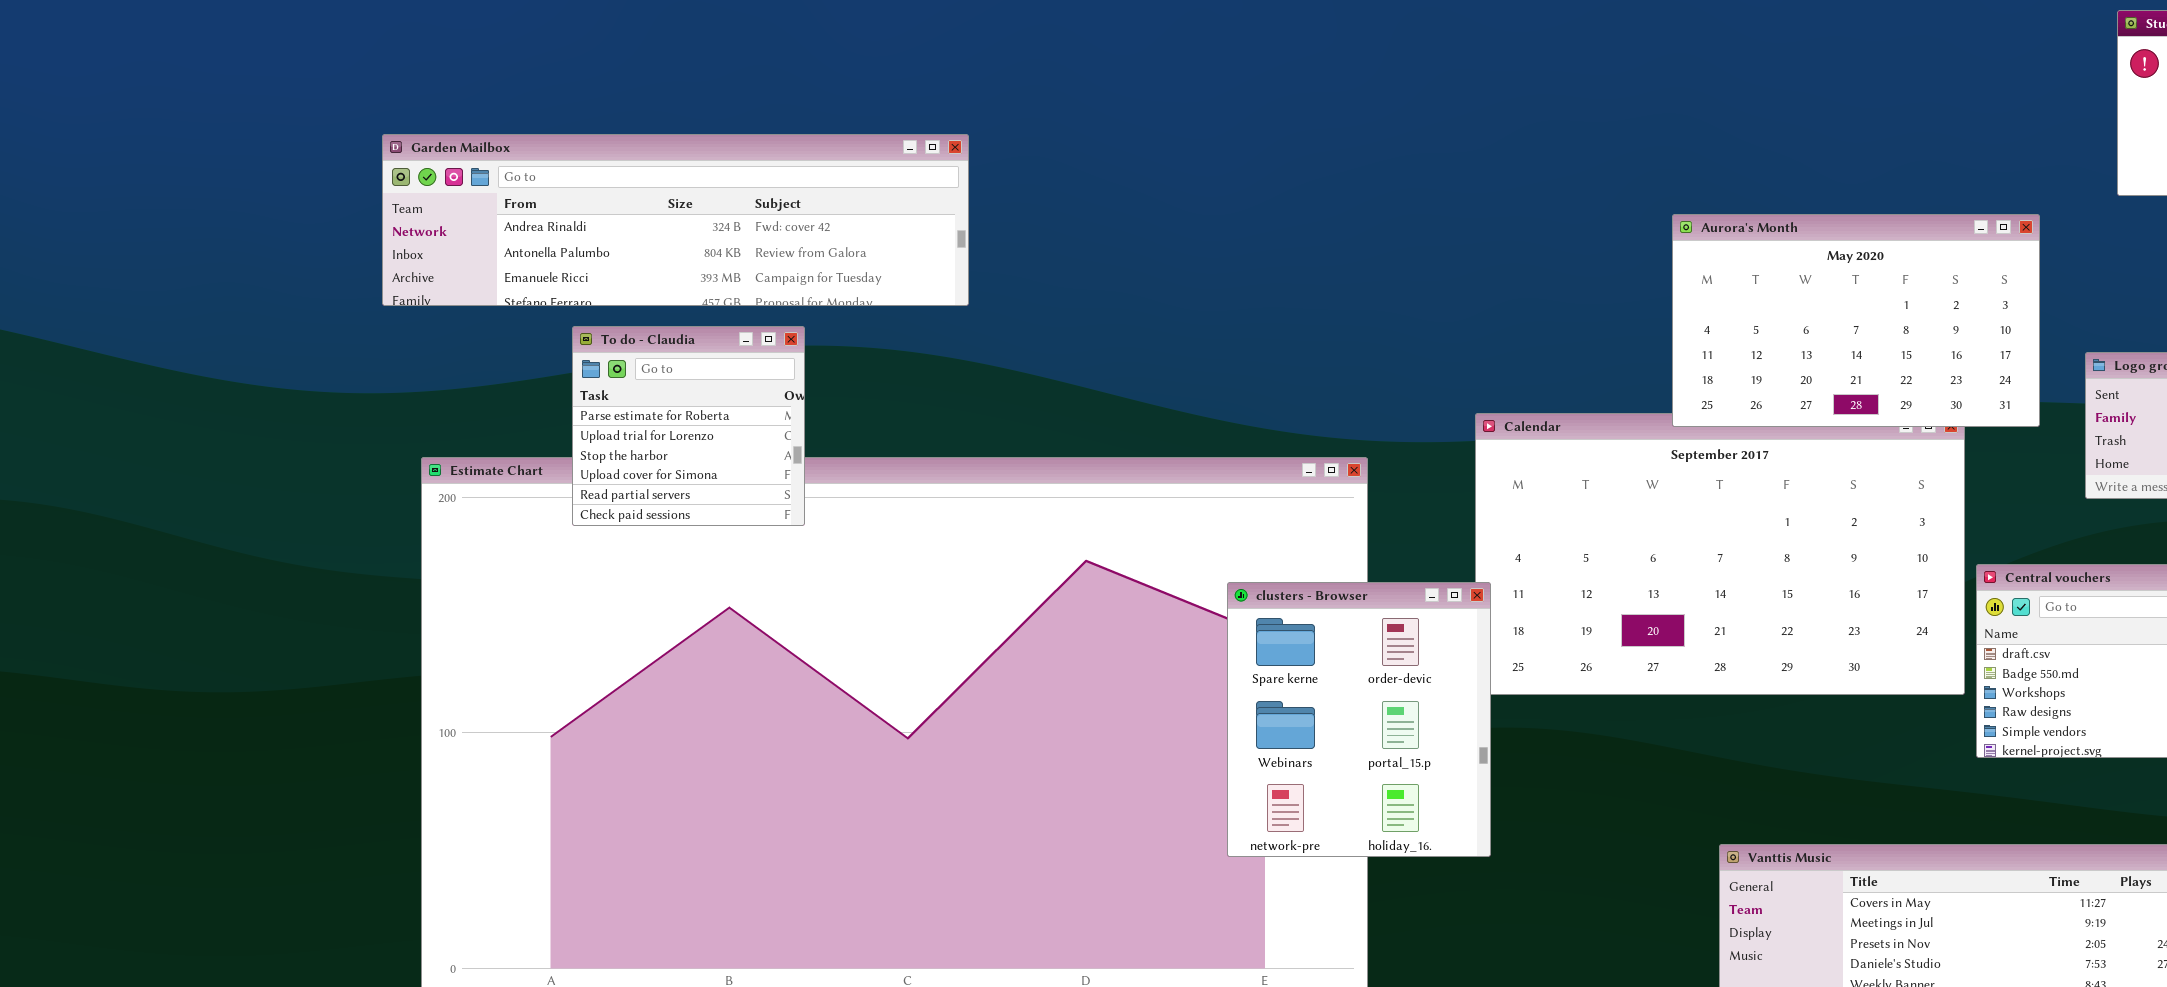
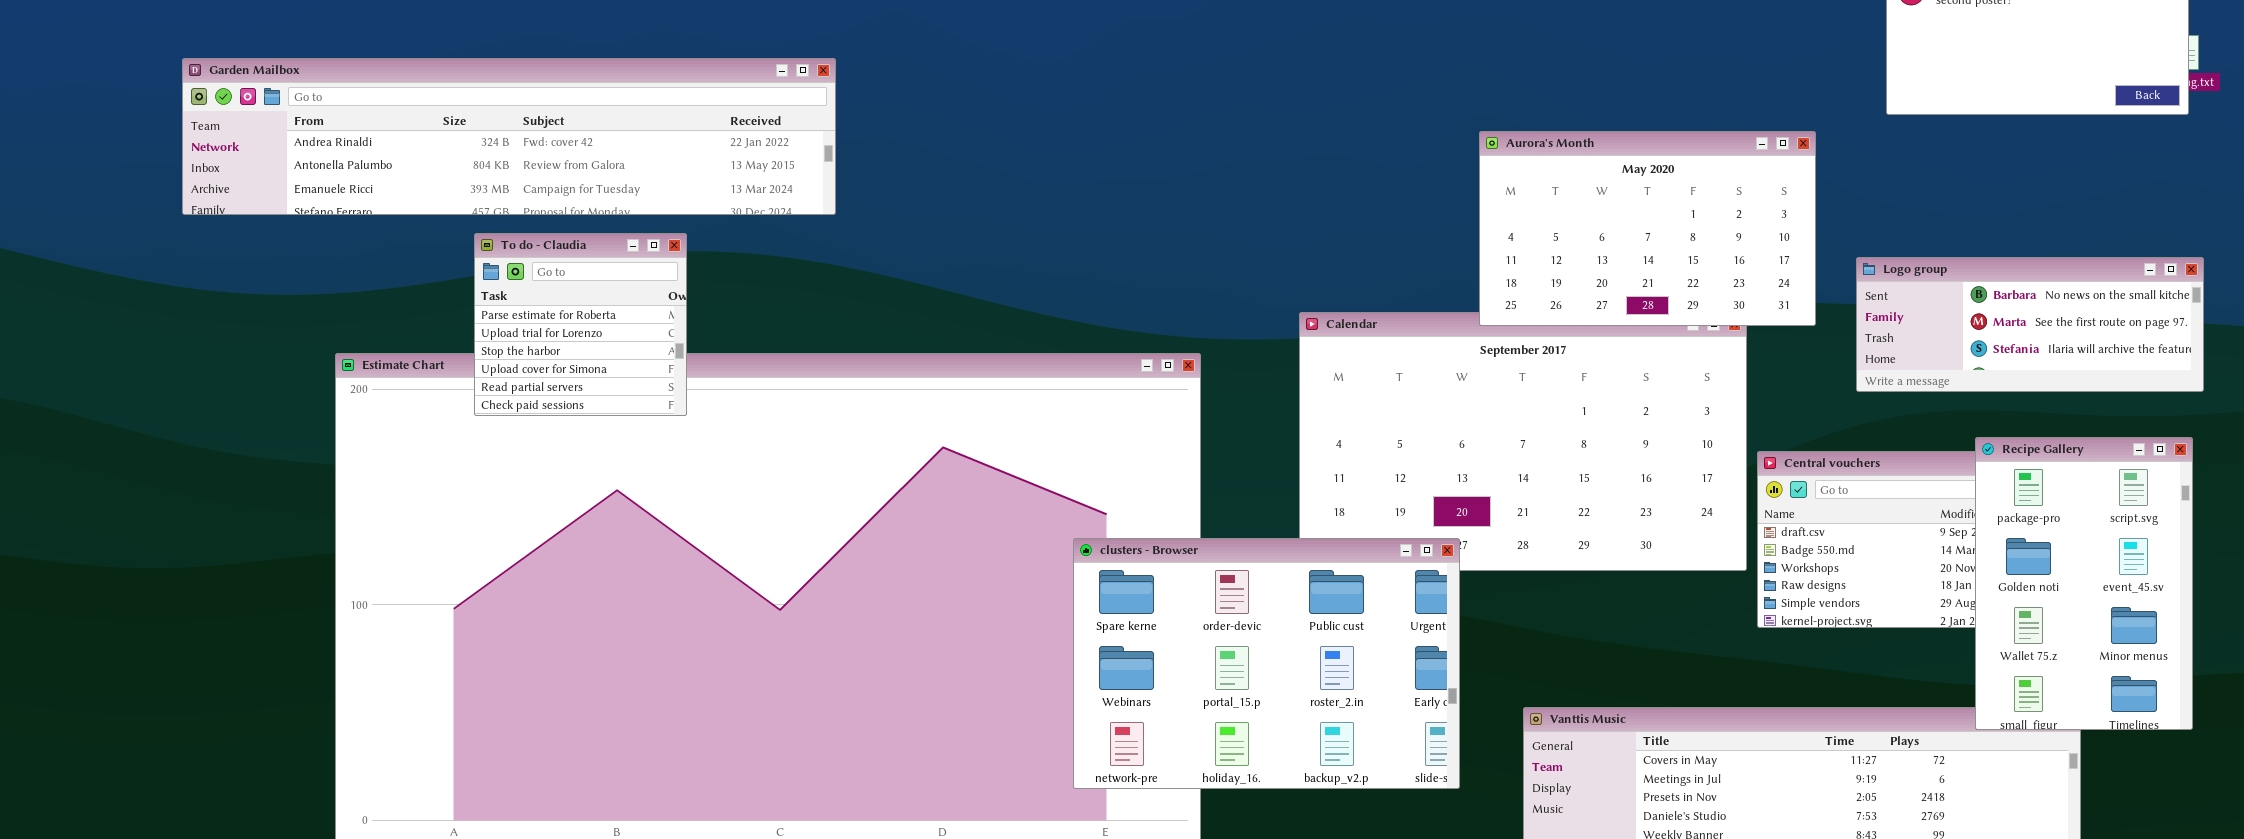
Garden Mailbox: [382,134,969,306] -> [182,58,836,215], resized
clusters - Browser: [1227,582,1491,857] -> [1073,538,1460,789], moved, resized

